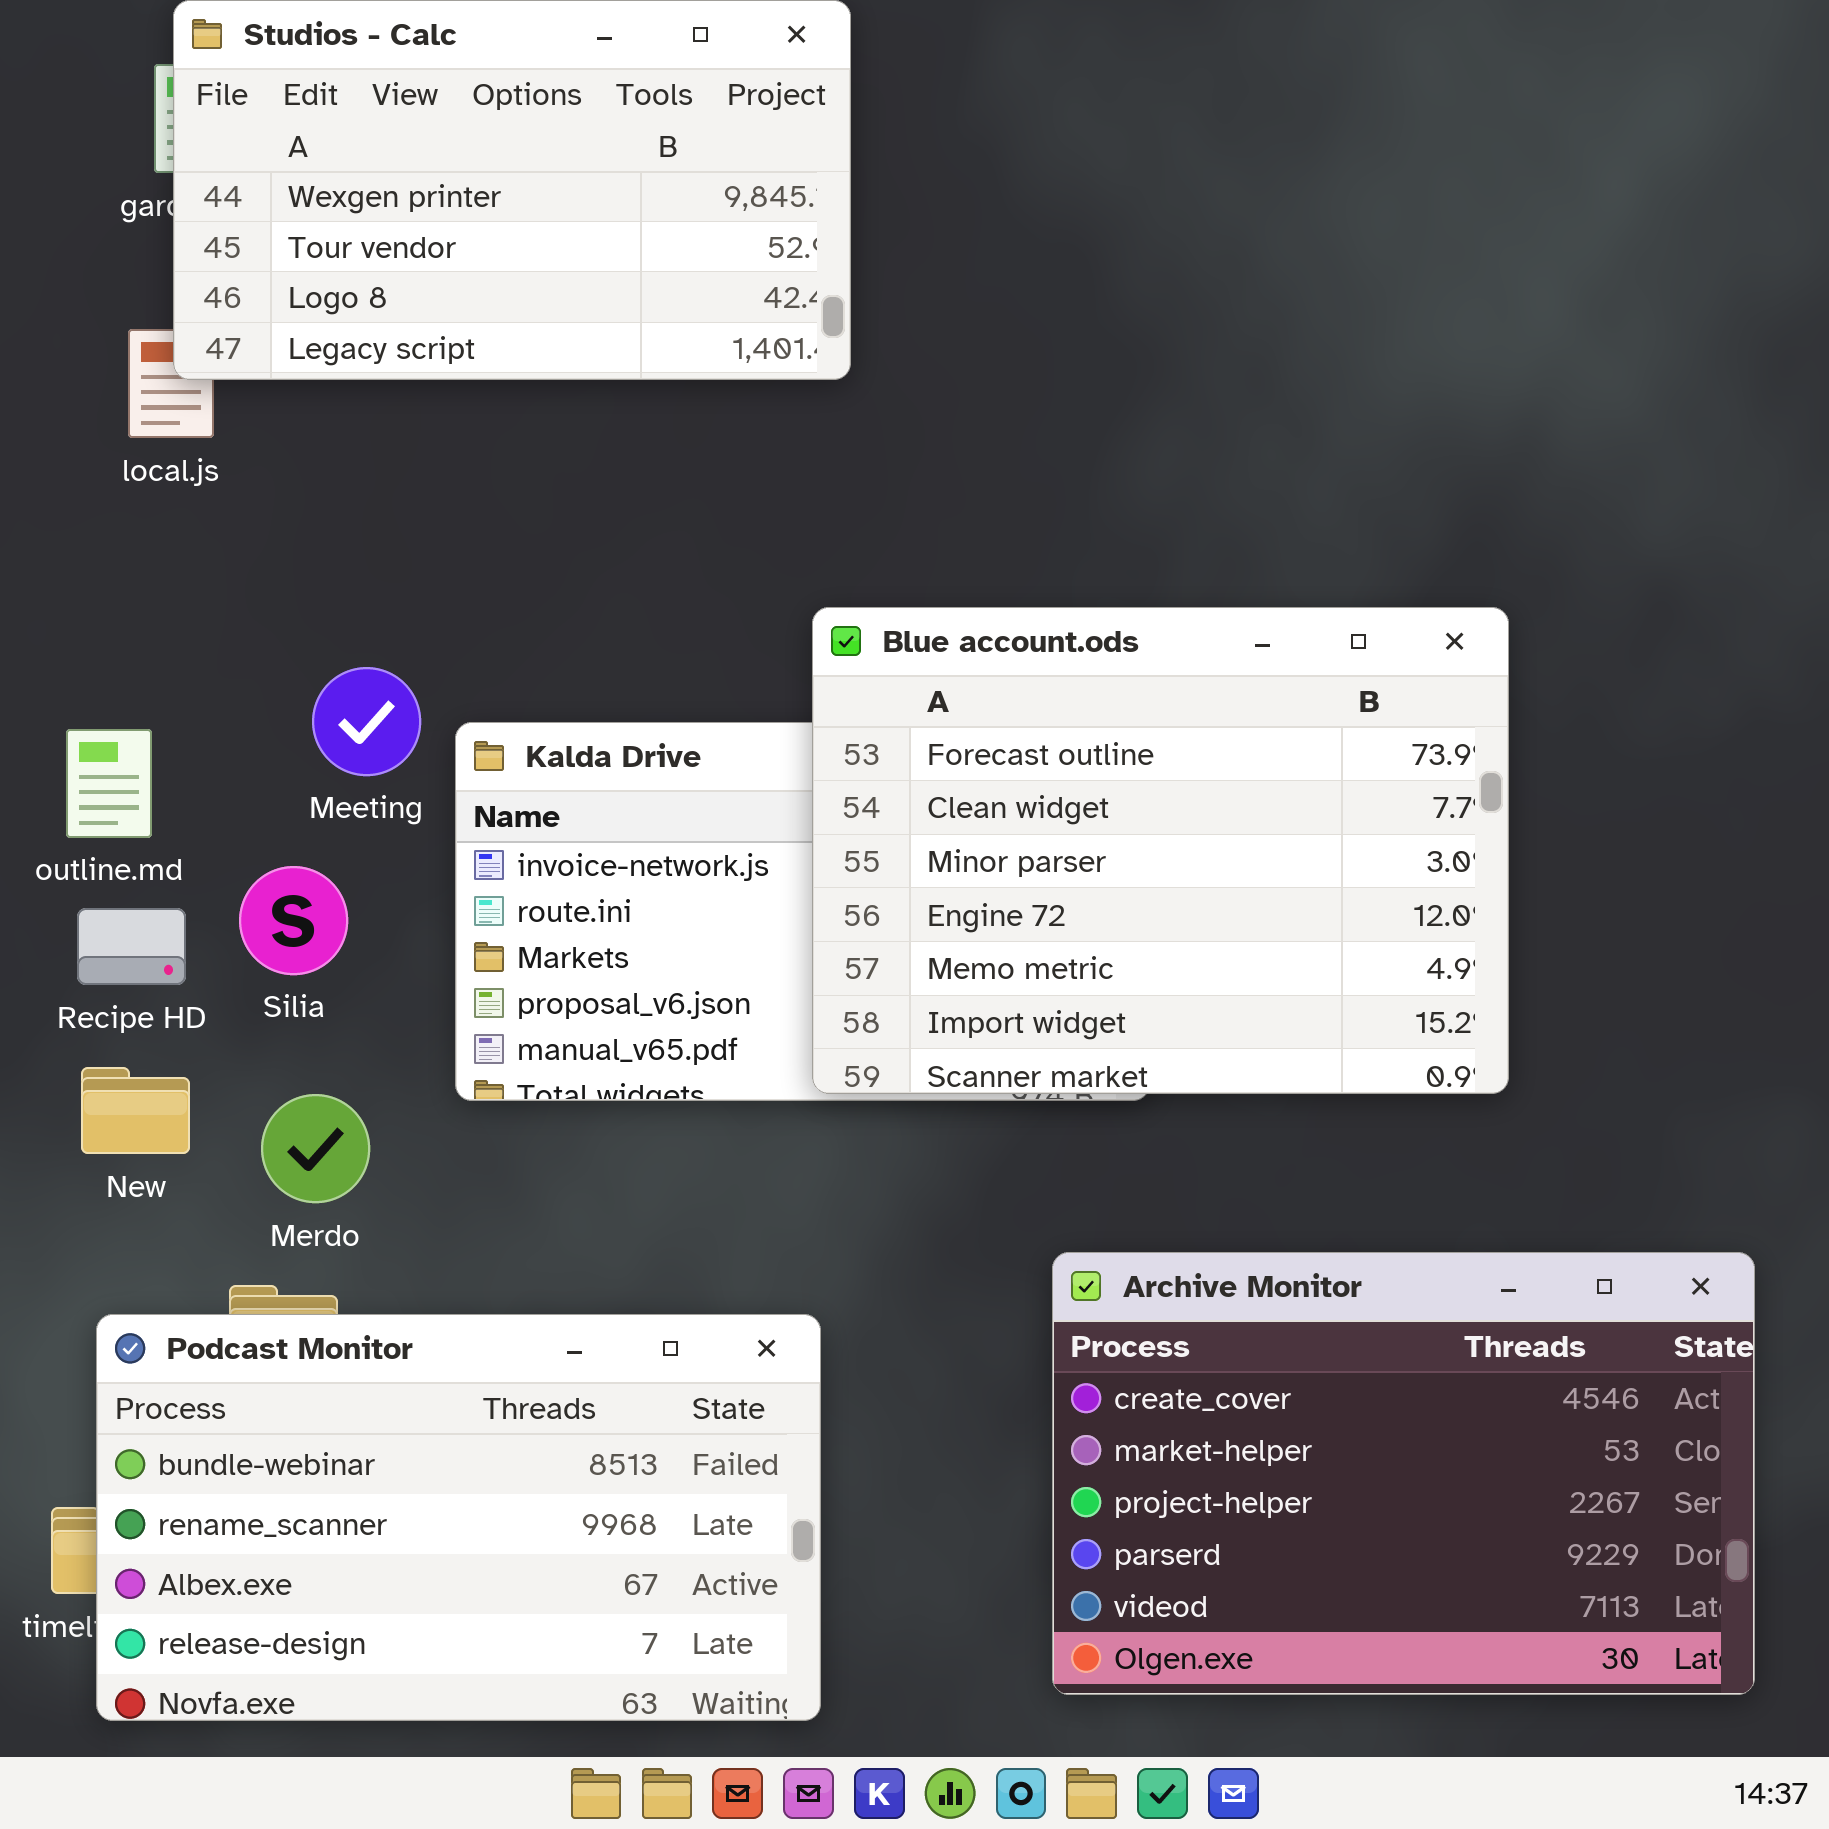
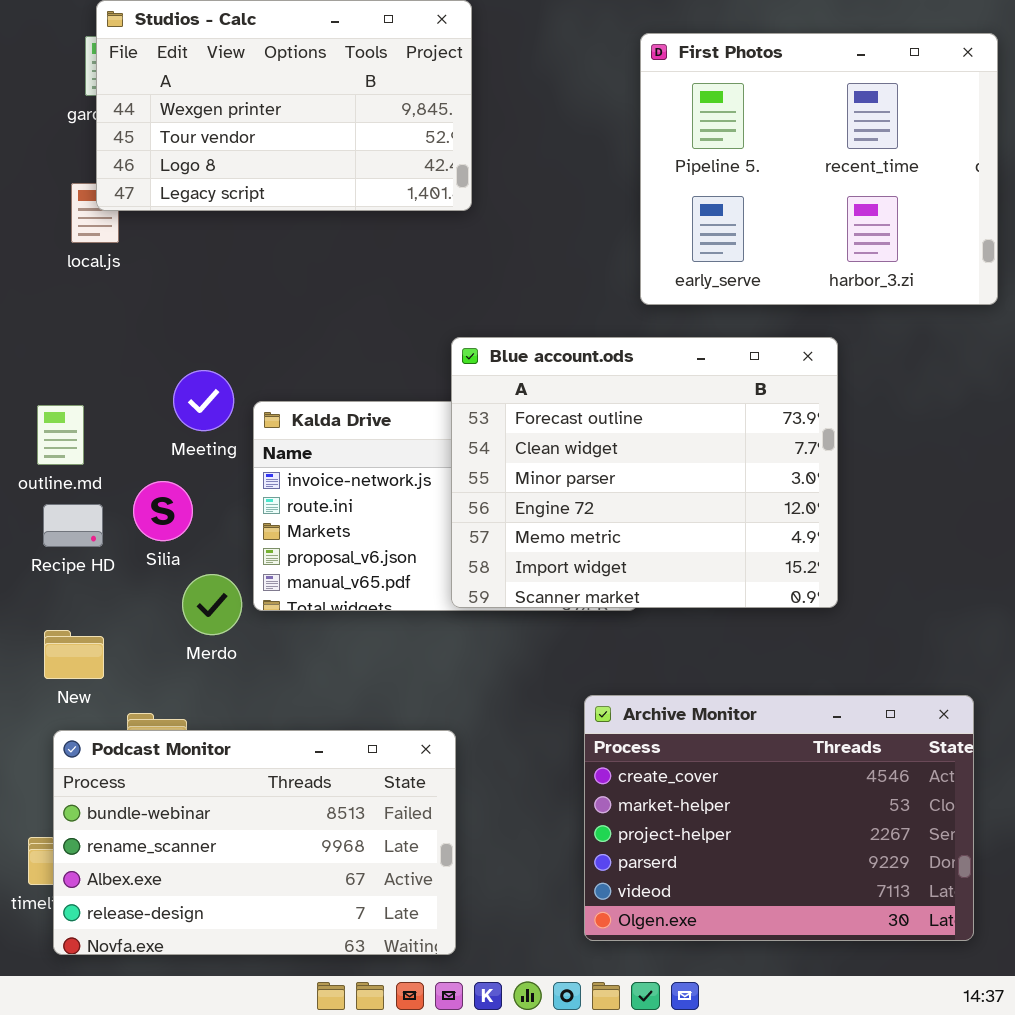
First Photos: none -> [640,33,998,305], opened
New: [81,1067,190,1154] -> [44,630,104,679], moved
Merdo: [261,1094,370,1203] -> [182,574,242,635], moved

